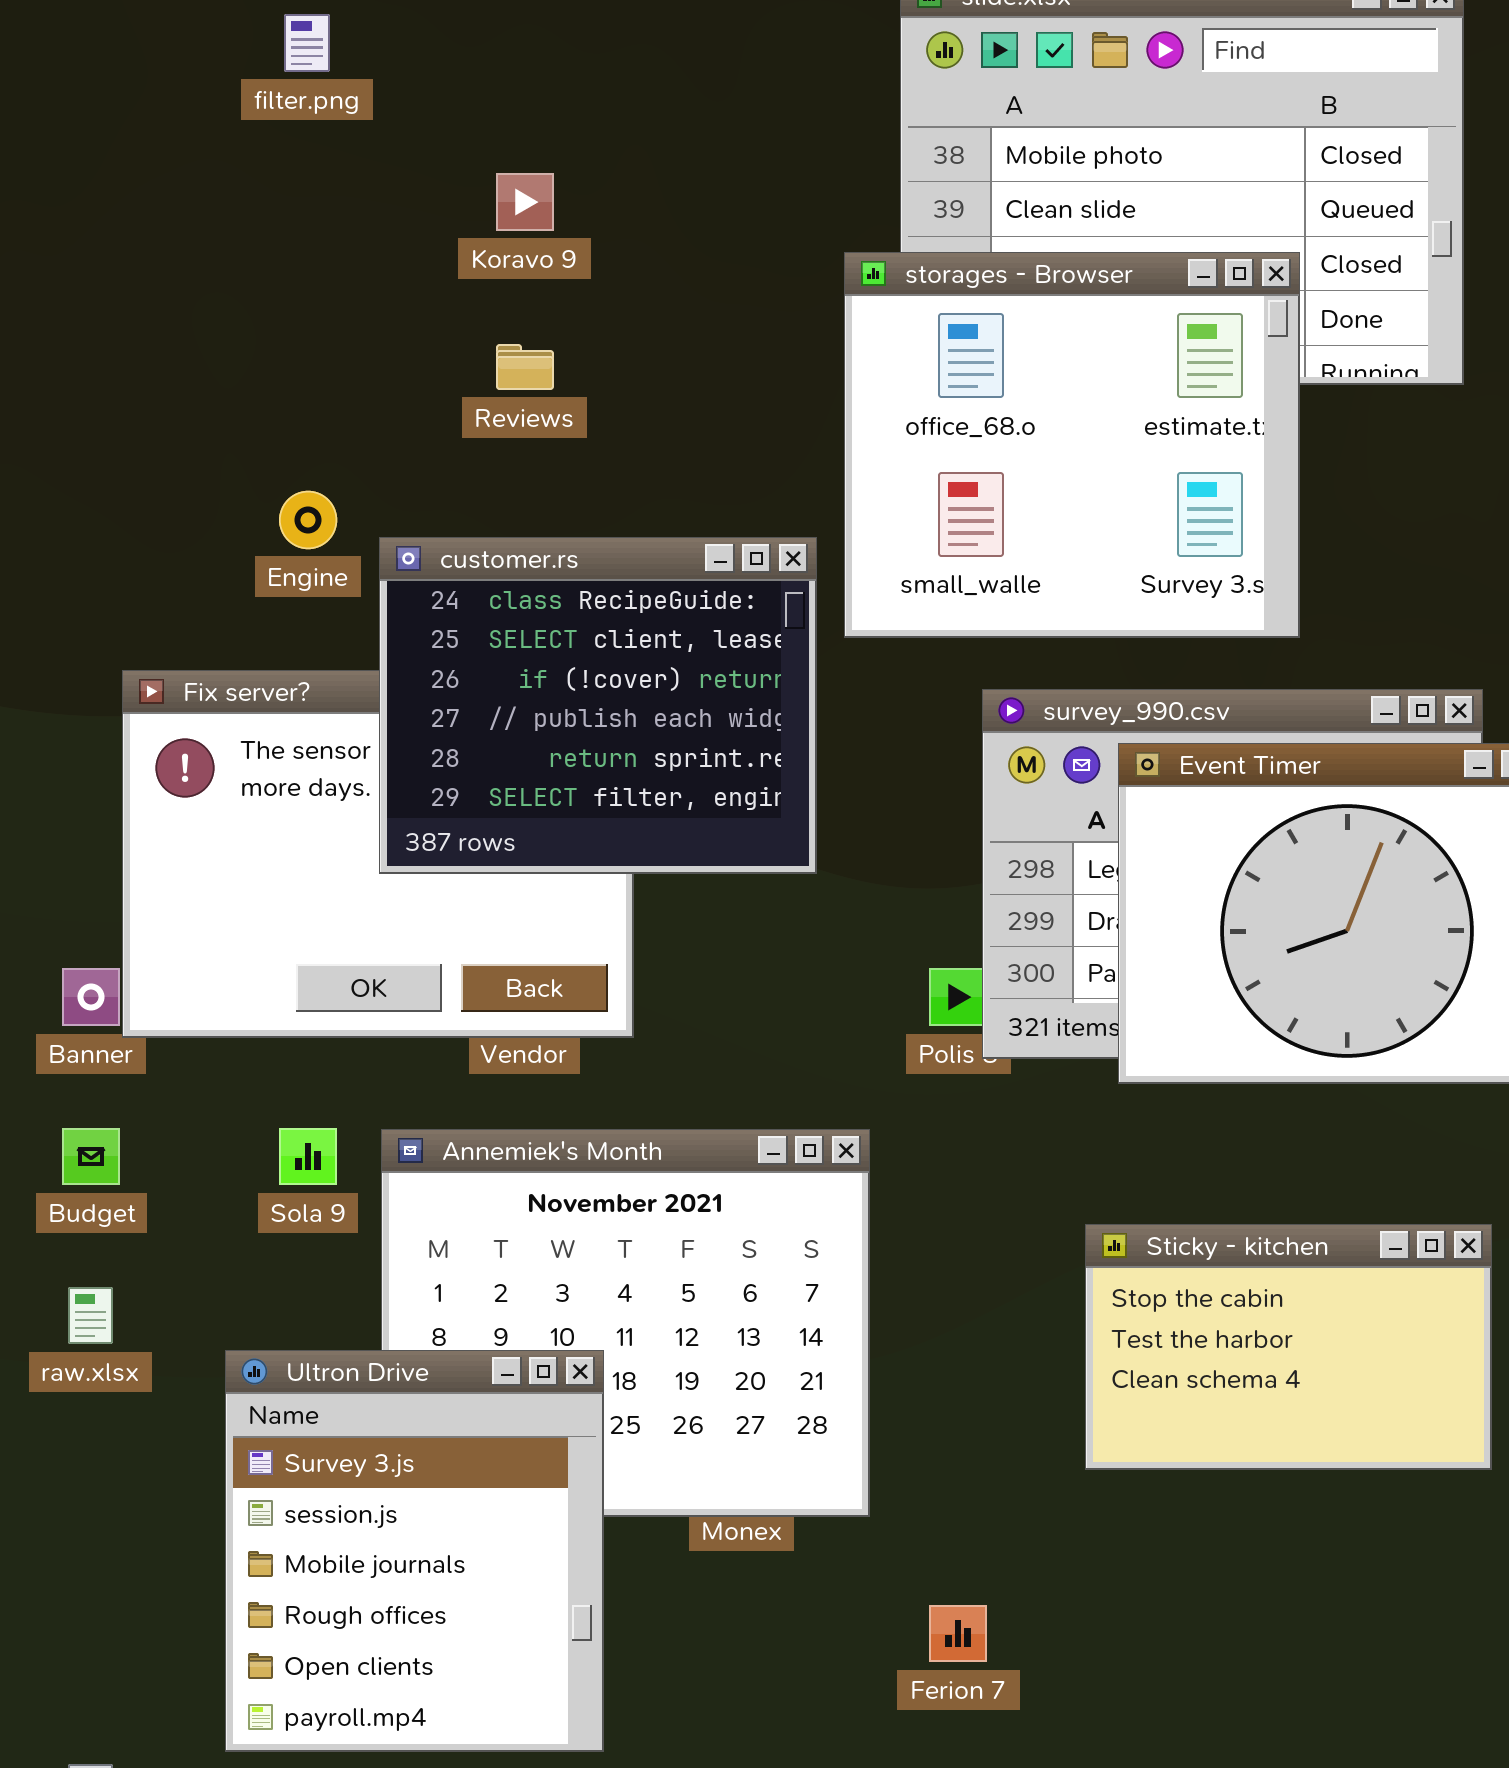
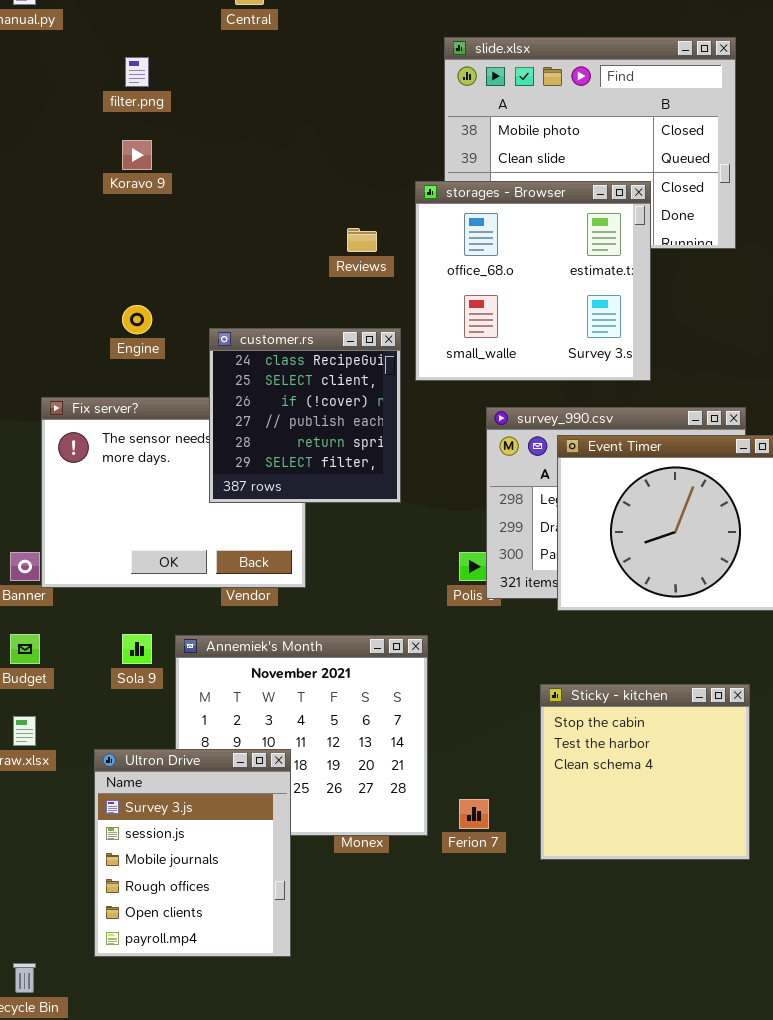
Koravo 9: [496,173,554,231] -> [122,140,152,170], moved
Reviews: [496,344,554,390] -> [347,228,377,252], moved
customer.rs: [379,537,817,874] -> [209,328,401,503], resized
Sticky - kitchen: [1085,1224,1492,1470] -> [540,684,750,860], resized
Ferion 7: [929,1605,987,1662] -> [459,799,489,829], moved

